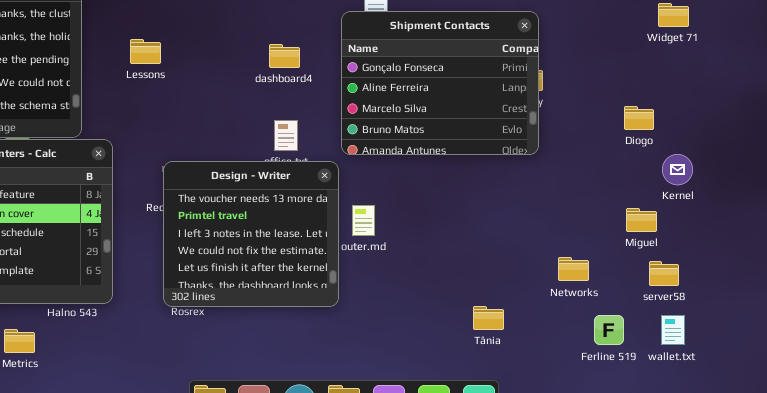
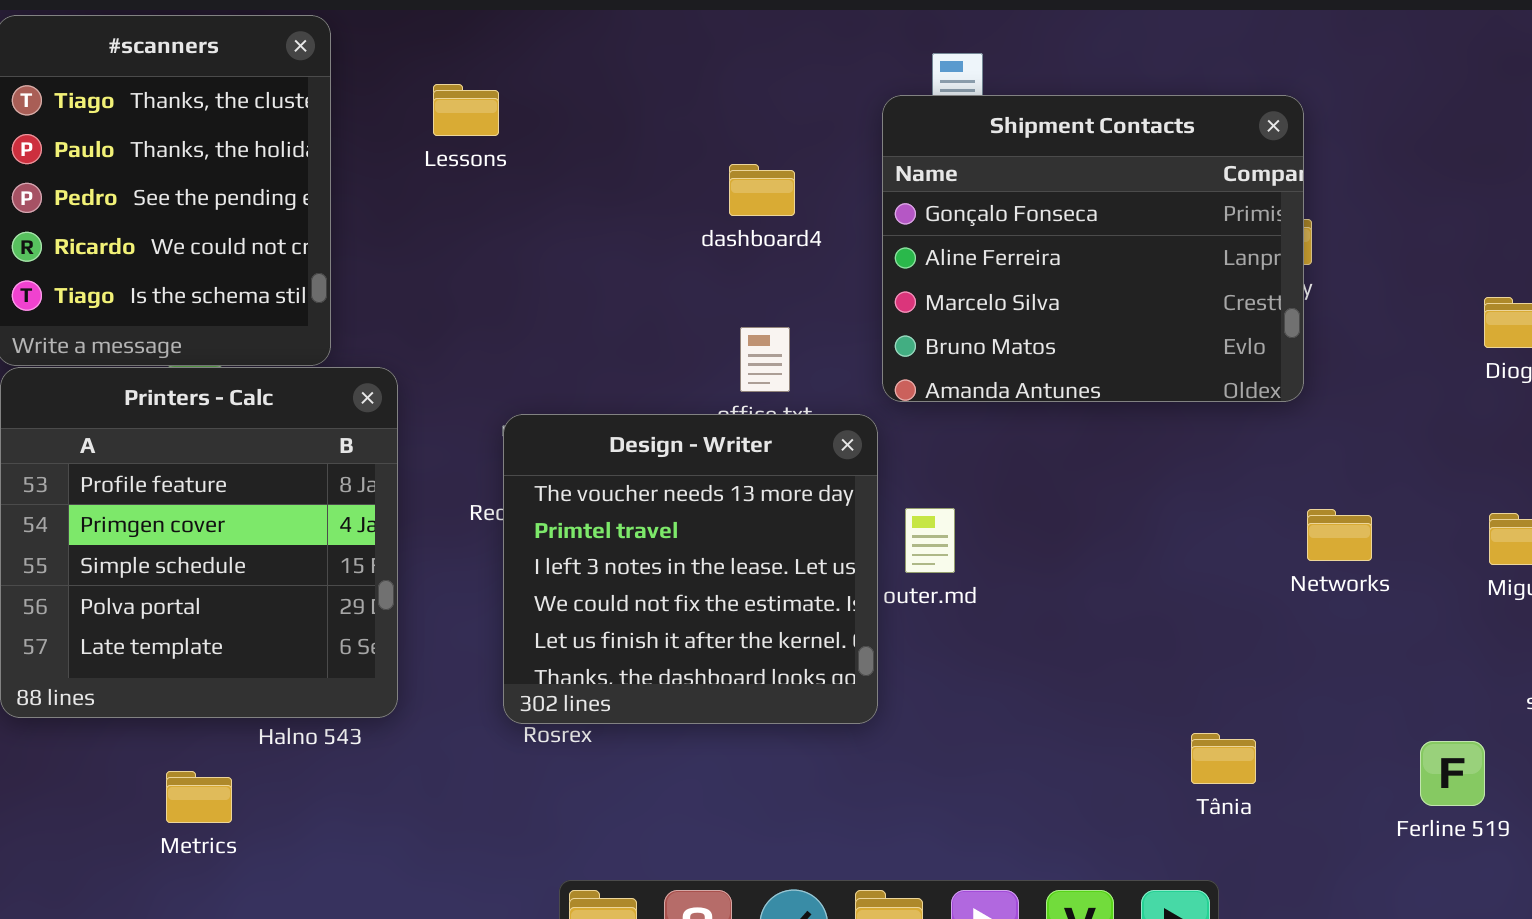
Lessons: [130,39,161,64] -> [433,84,499,136], moved
Networks: [558,257,589,281] -> [1307,509,1372,561], moved
Tânia: [473,306,504,330] -> [1191,733,1256,784], moved

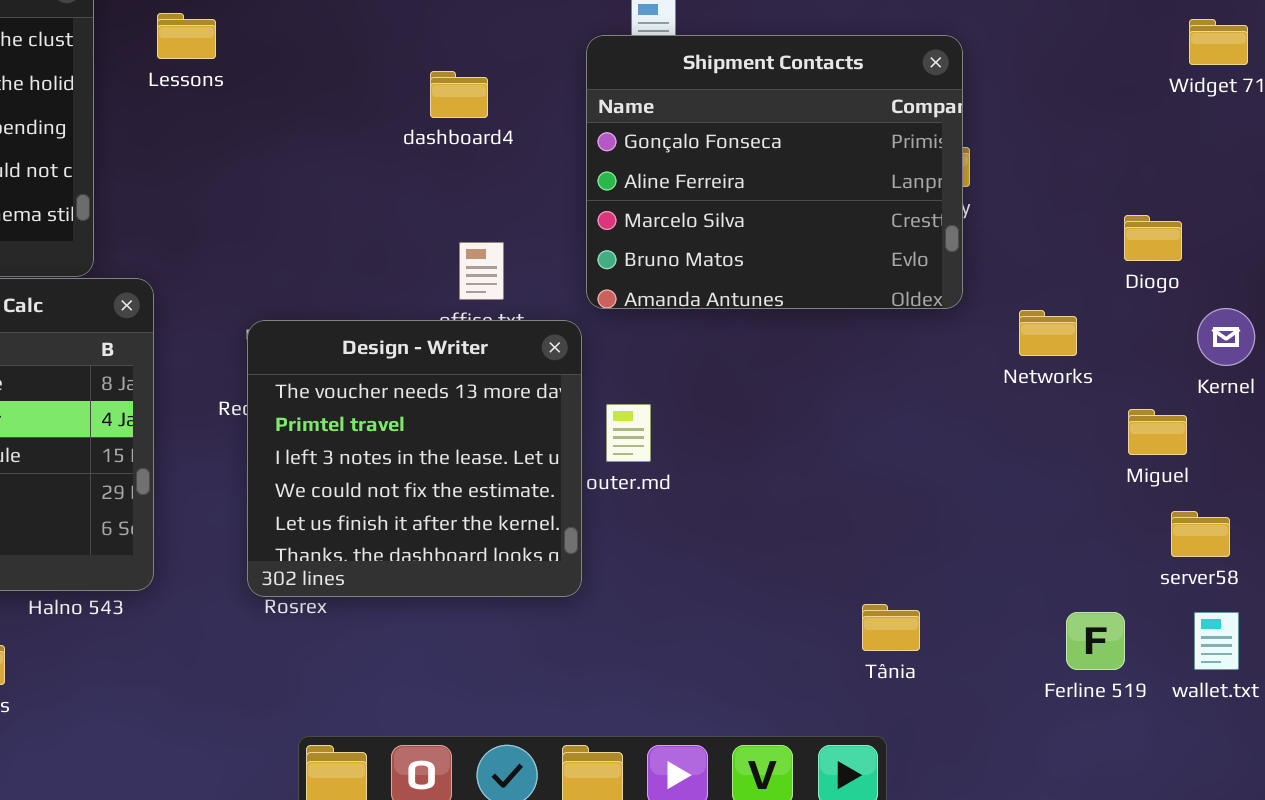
Lessons: [433,84,499,136] -> [157,13,216,59], moved
dashboard4: [729,164,795,216] -> [430,71,488,118], moved
Networks: [1307,509,1372,561] -> [1019,310,1077,356], moved

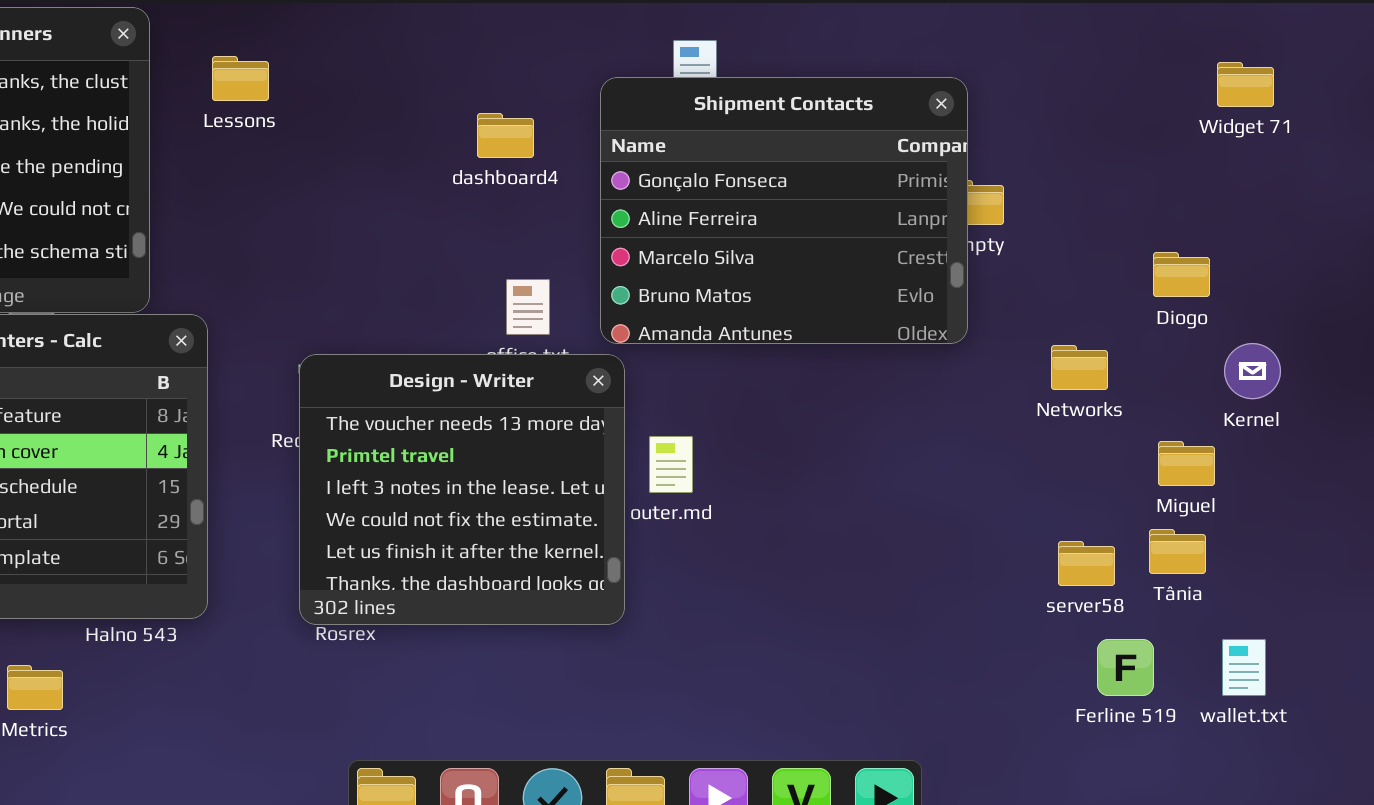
Shipment Contacts: [586,35,963,309] -> [600,77,968,344], moved
server58: [1171,511,1230,557] -> [1058,541,1115,586], moved
Tânia: [862,604,920,651] -> [1149,529,1206,574], moved

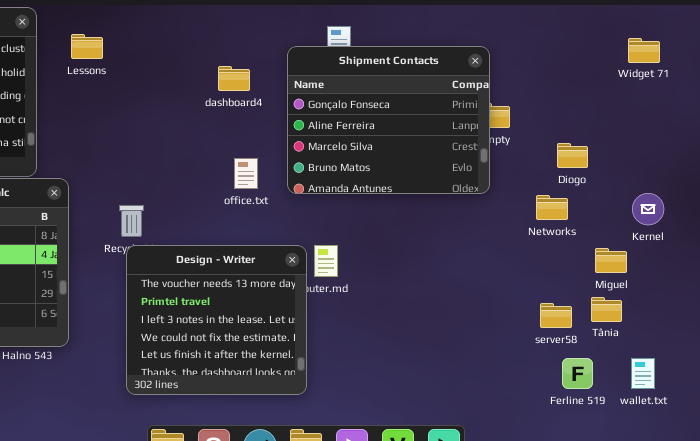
Diogo: [1153,252,1210,297] -> [557,143,588,168], moved
Design - Writer: [299,354,625,625] -> [126,245,307,395], moved

